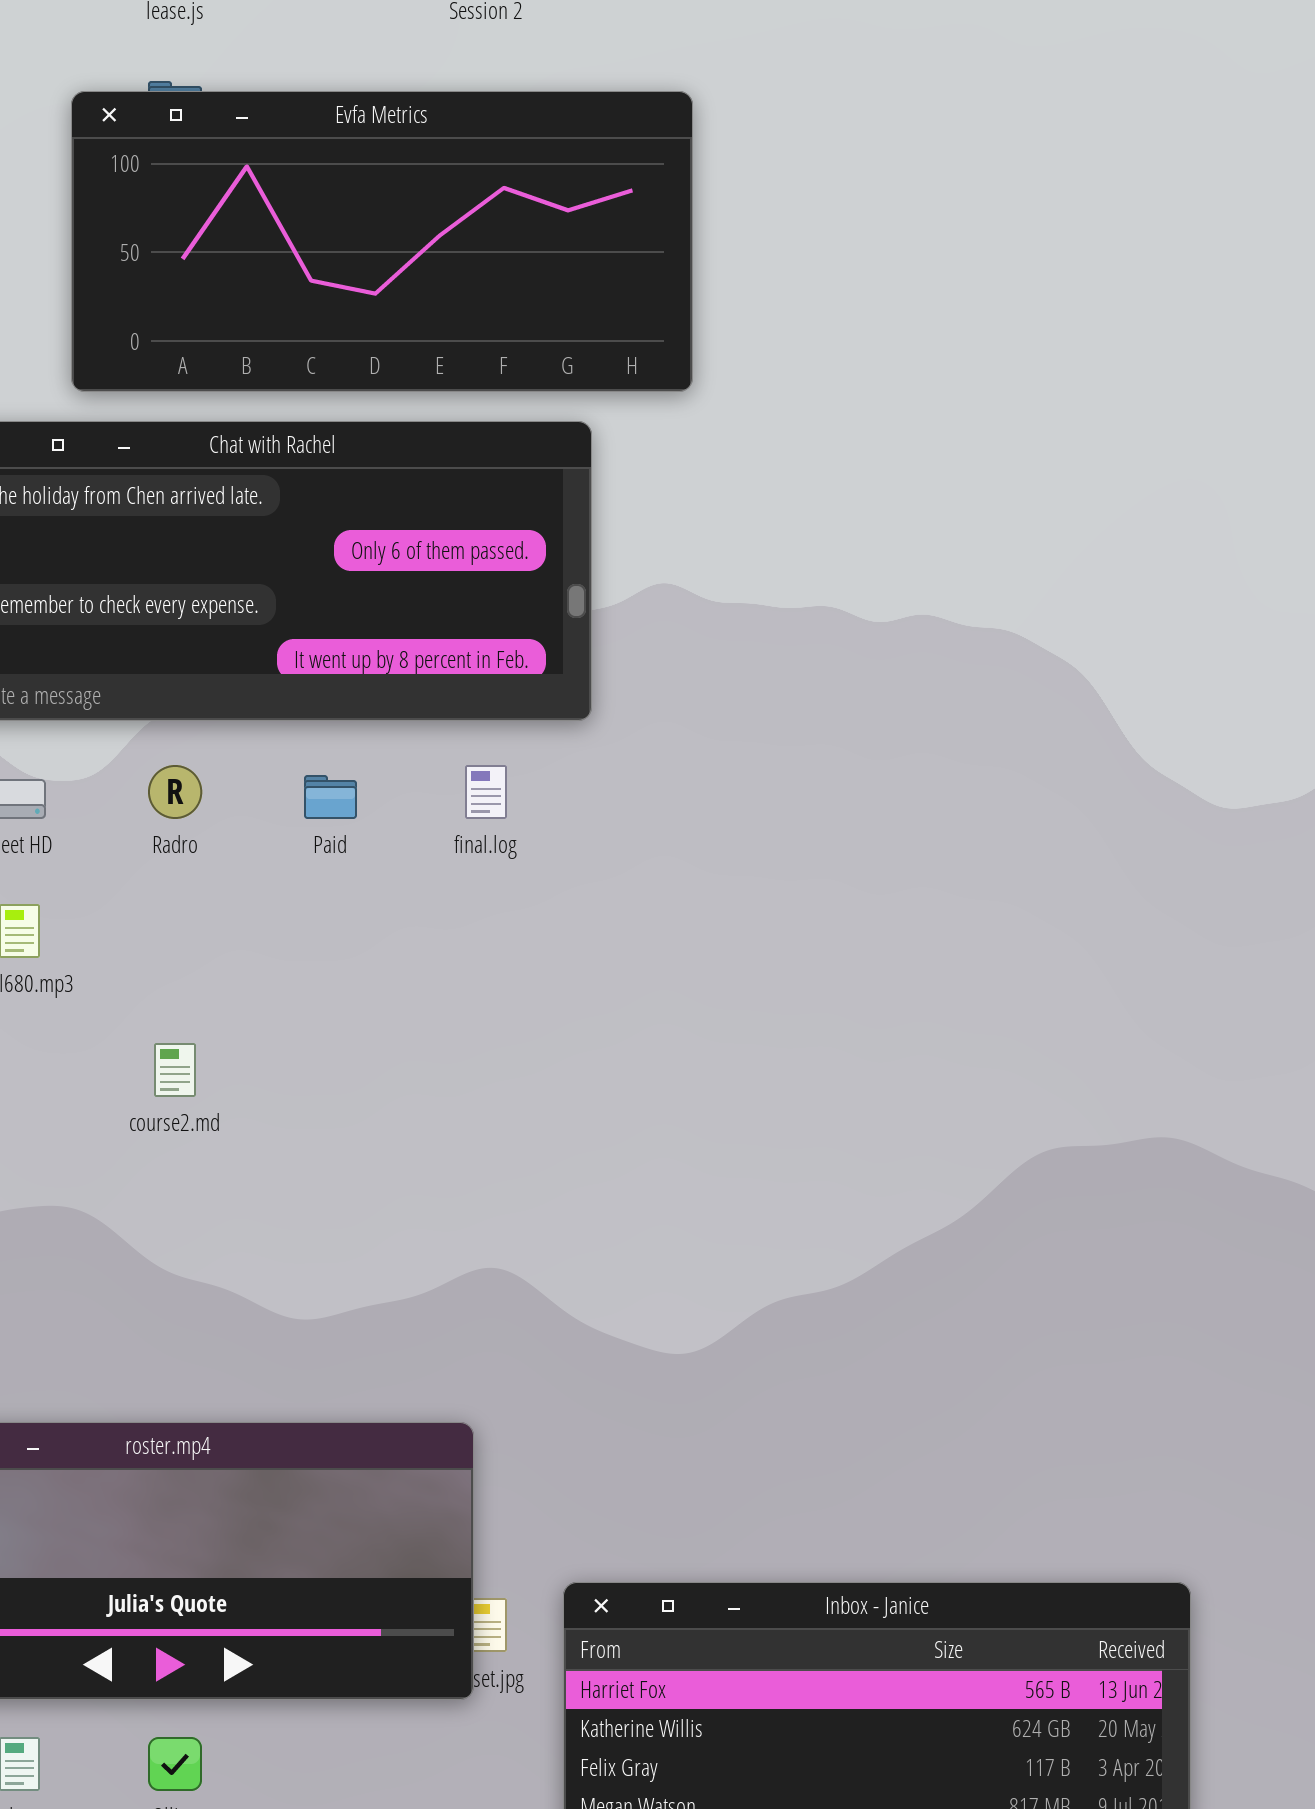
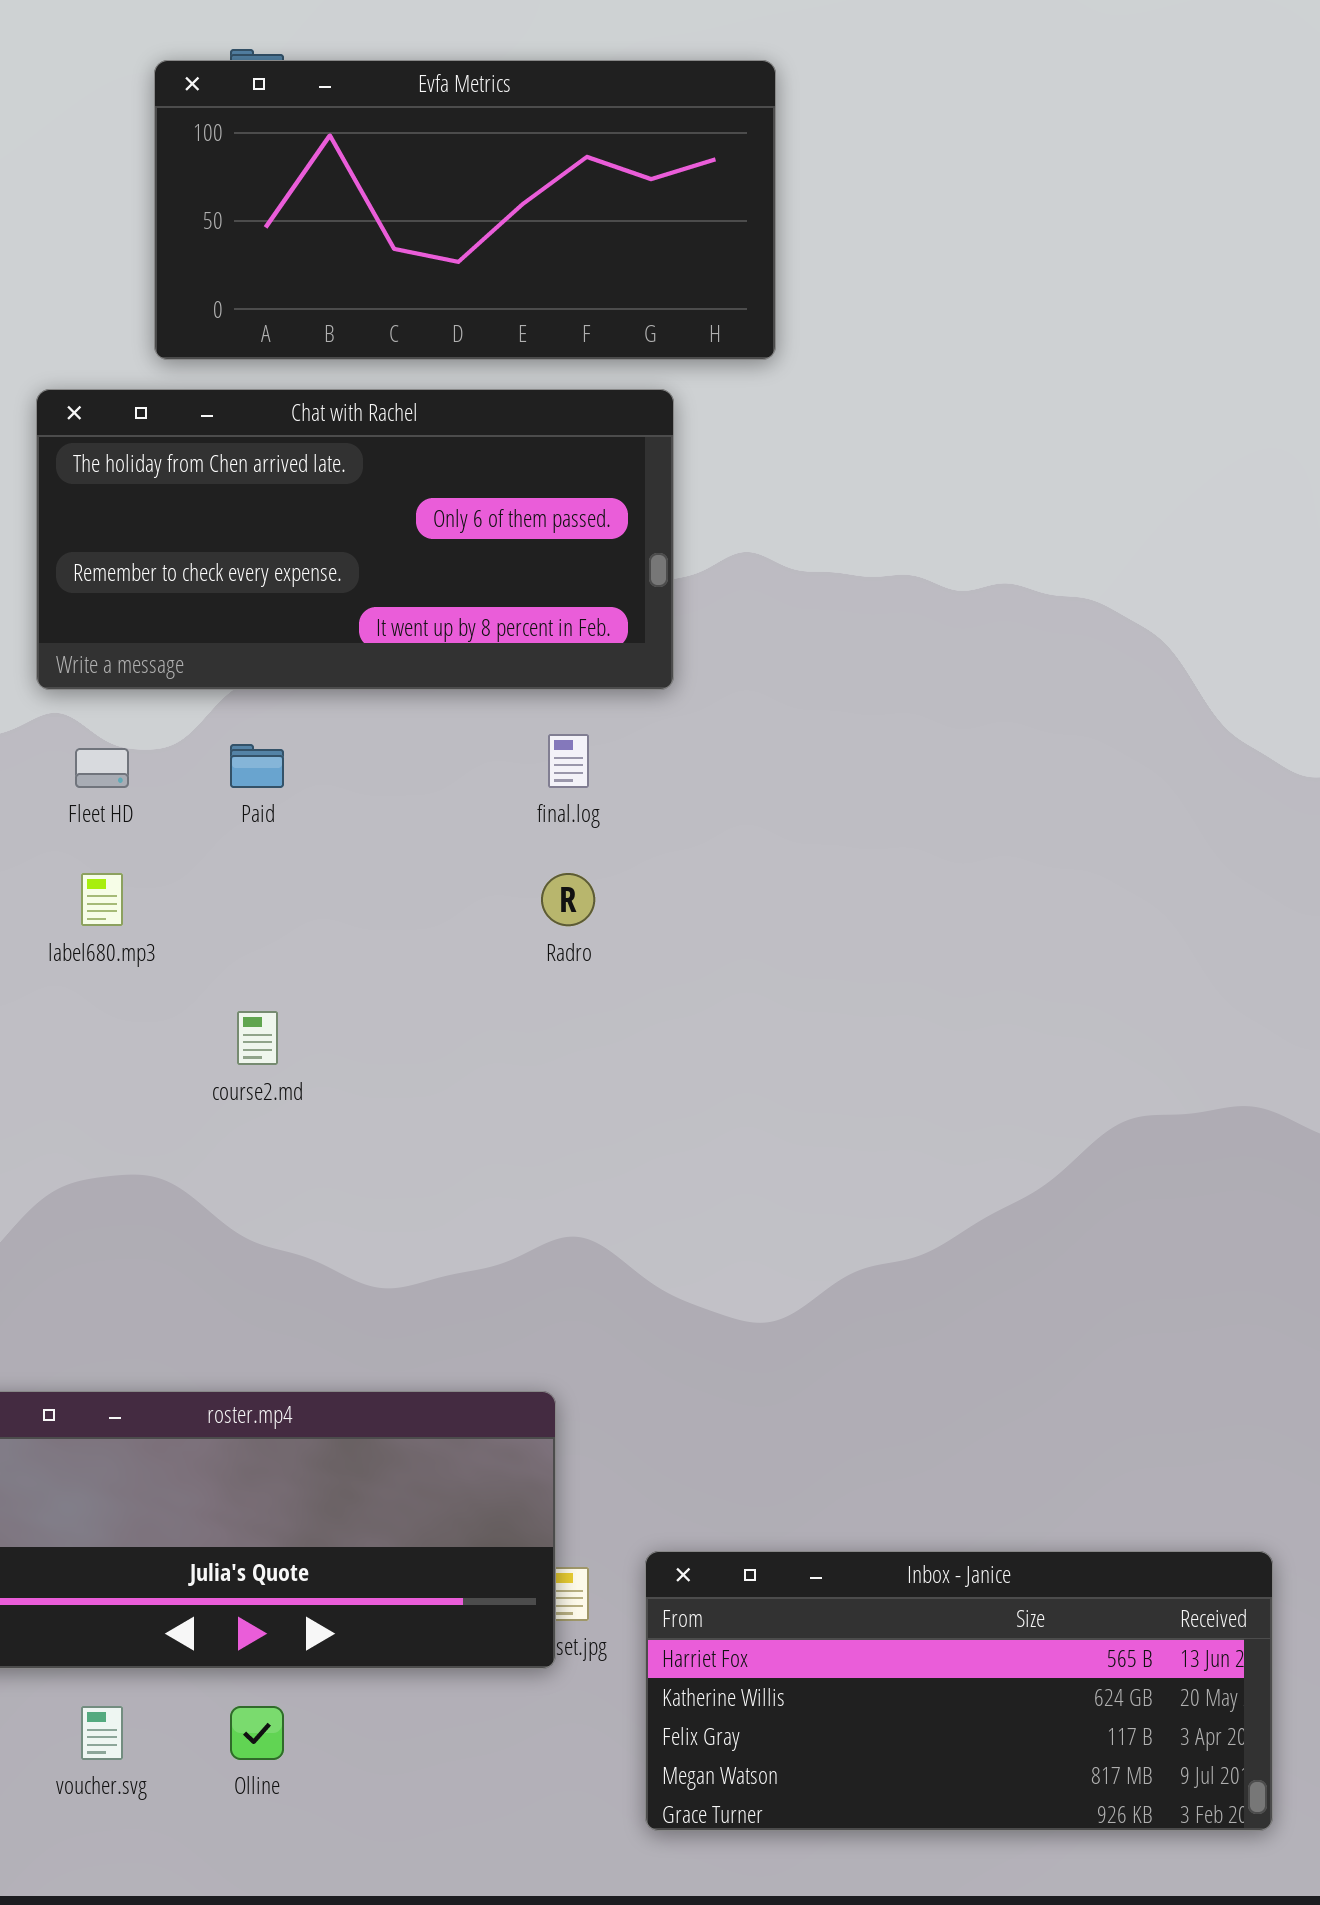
Radro: [148,765,202,819] -> [541,873,595,926], moved
Paid: [304,775,357,819] -> [230,744,284,788], moved

